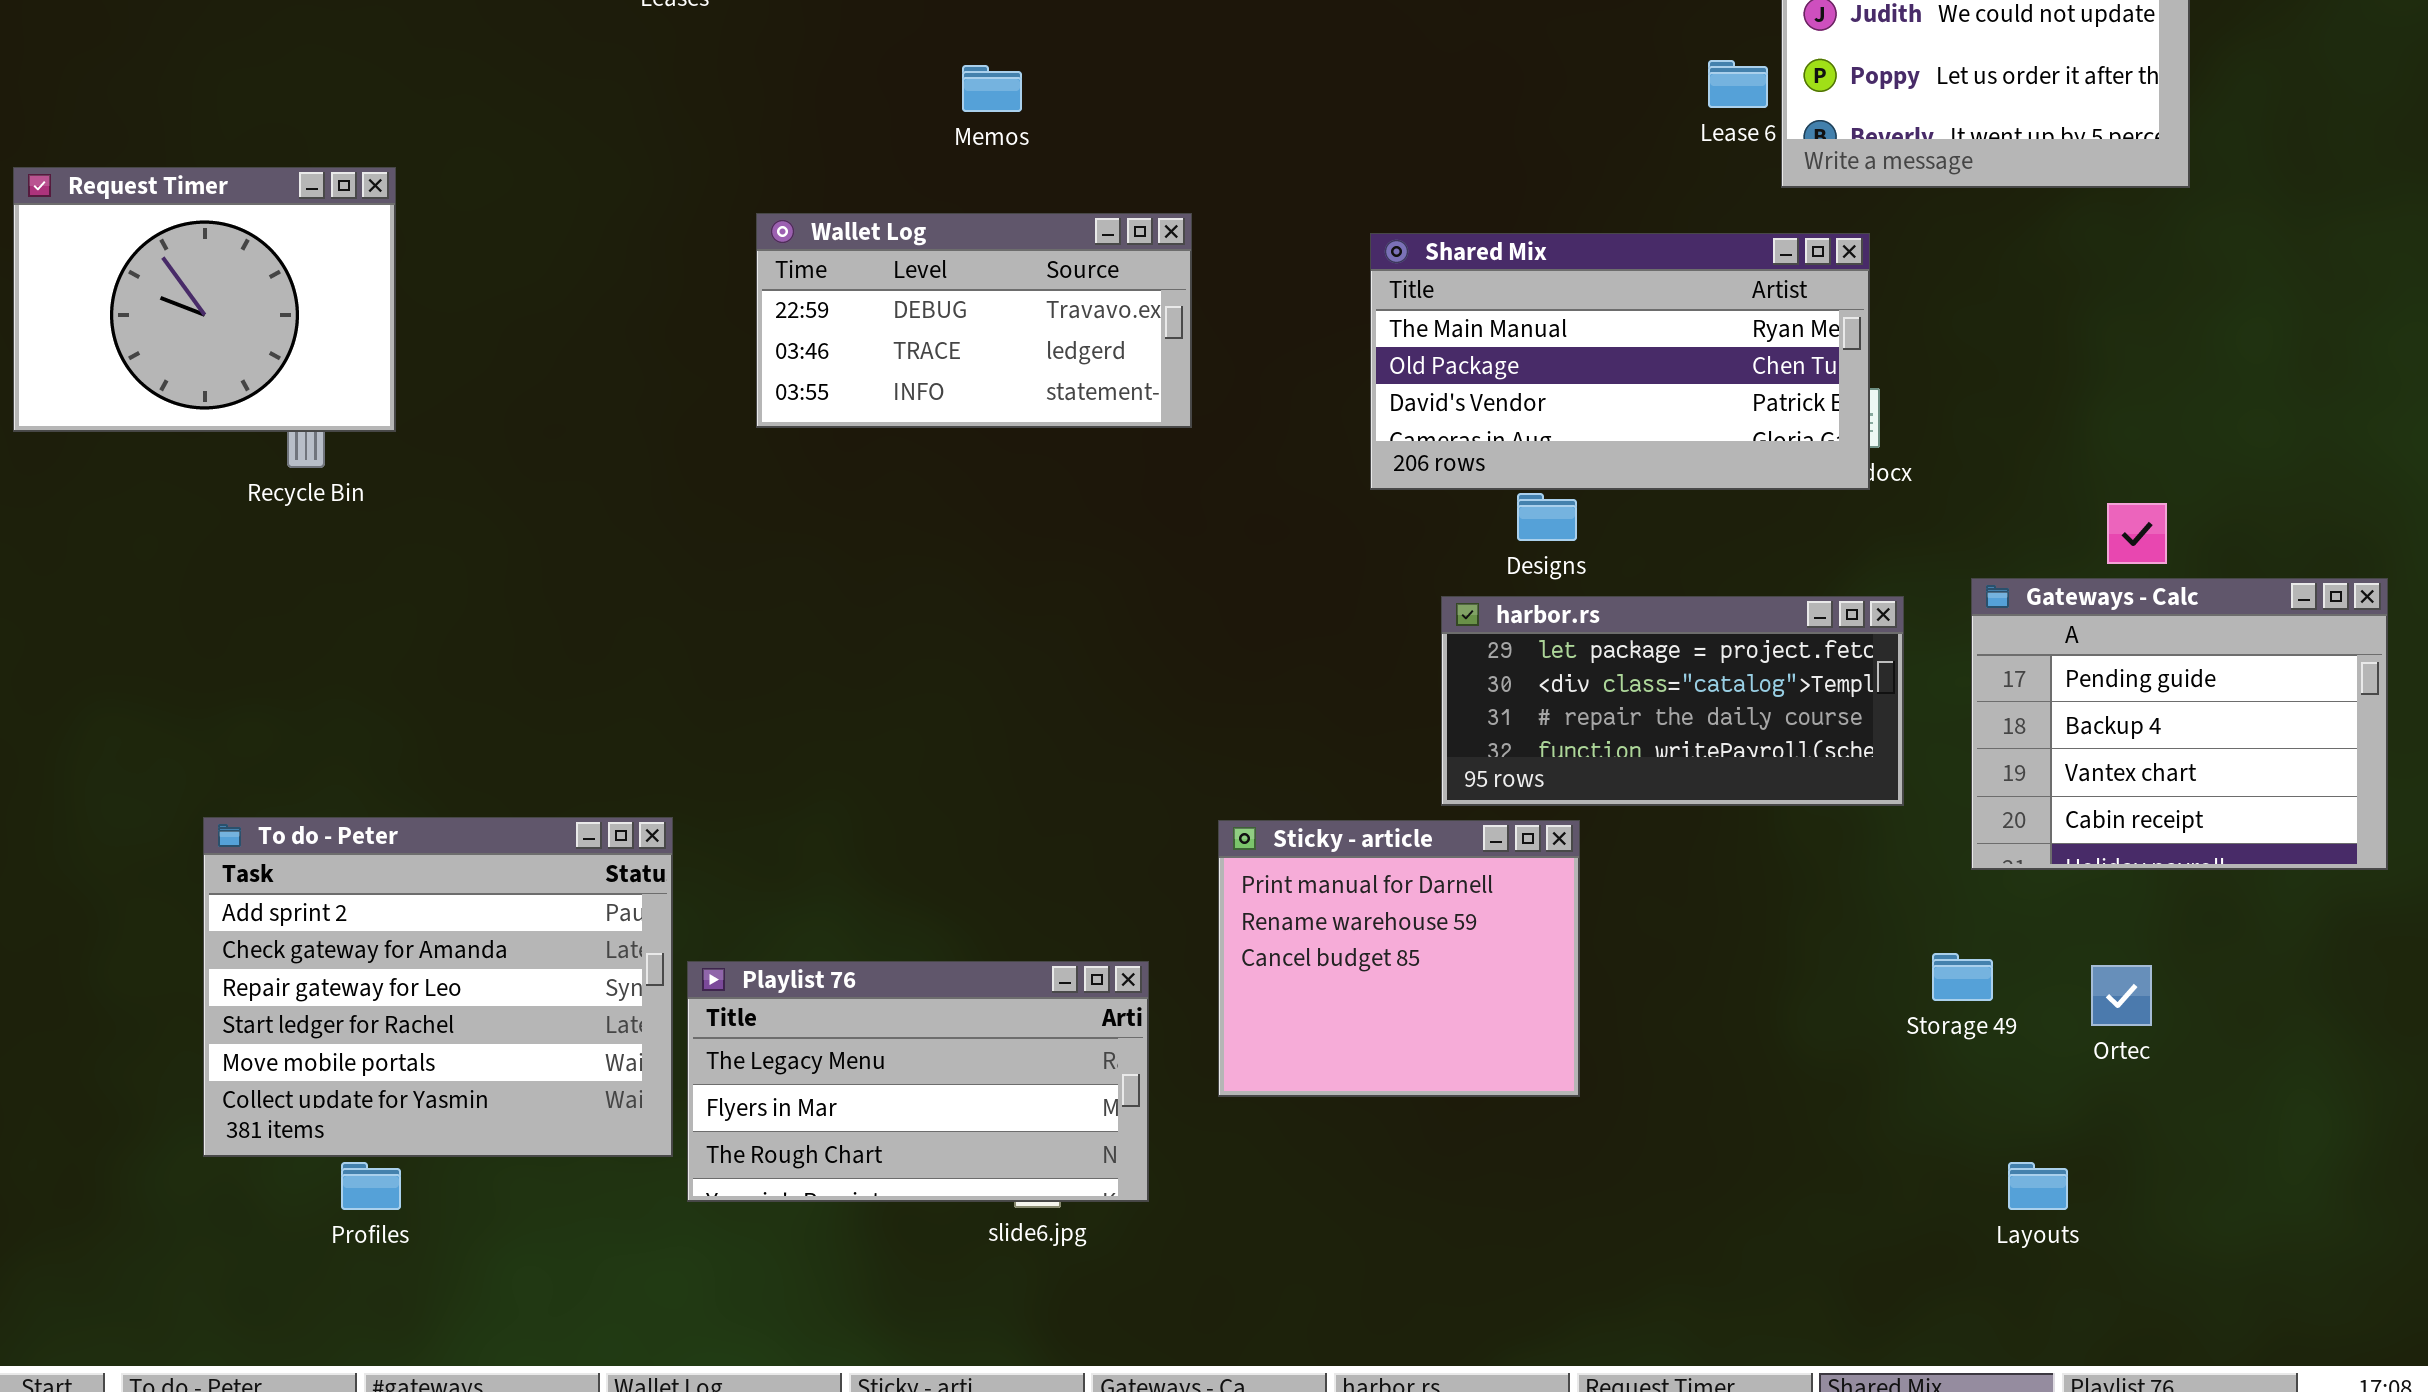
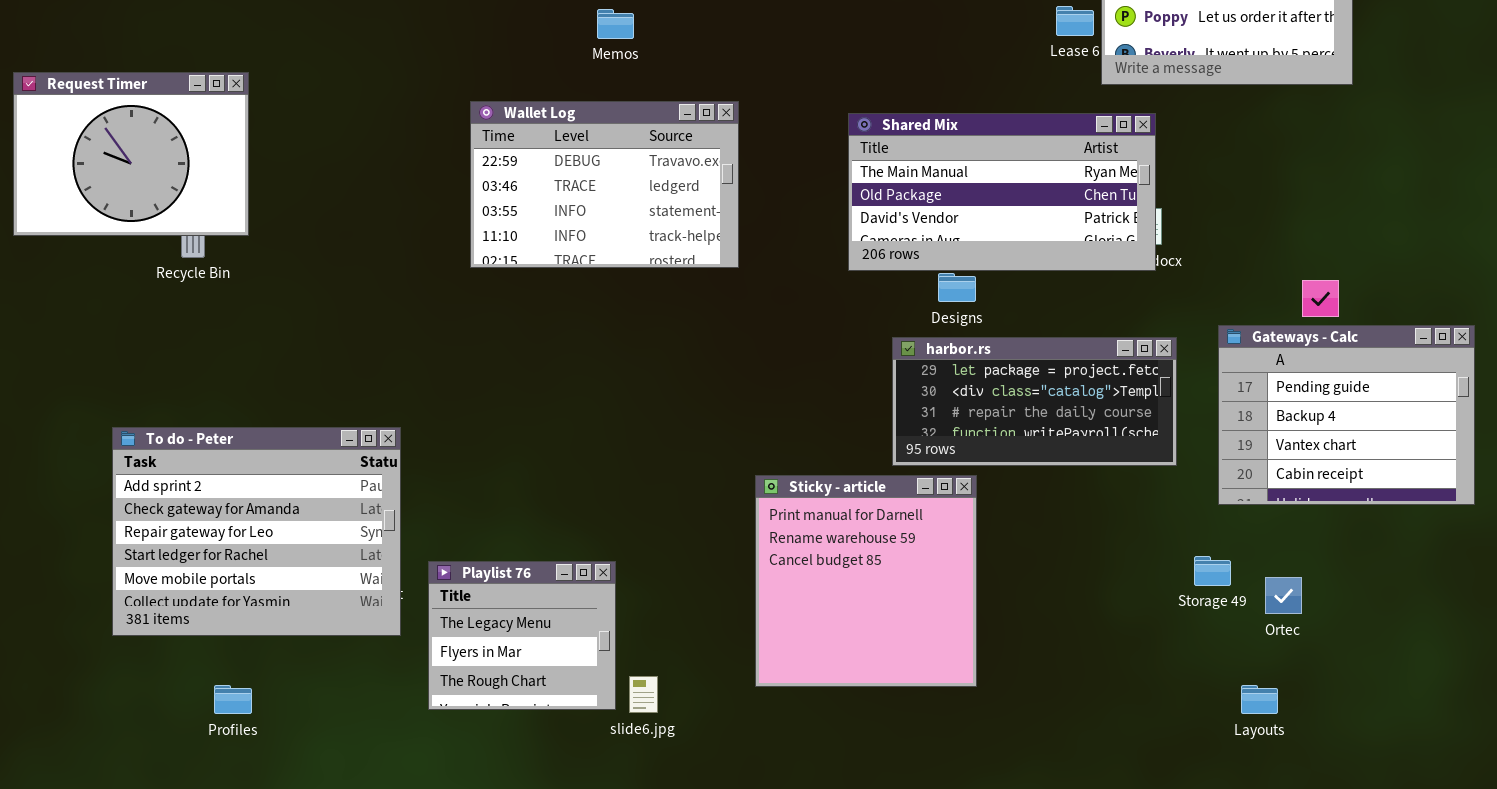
Wallet Log: [756,213,1192,428] -> [470,101,739,268], resized
To do - Peter: [203,817,673,1157] -> [112,427,401,636], moved
Sticky - article: [1218,820,1580,1097] -> [755,475,977,687], resized
Playlist 76: [687,961,1149,1202] -> [428,561,616,710], resized
Ortec: [2091,965,2152,1026] -> [1265,577,1302,614], moved

